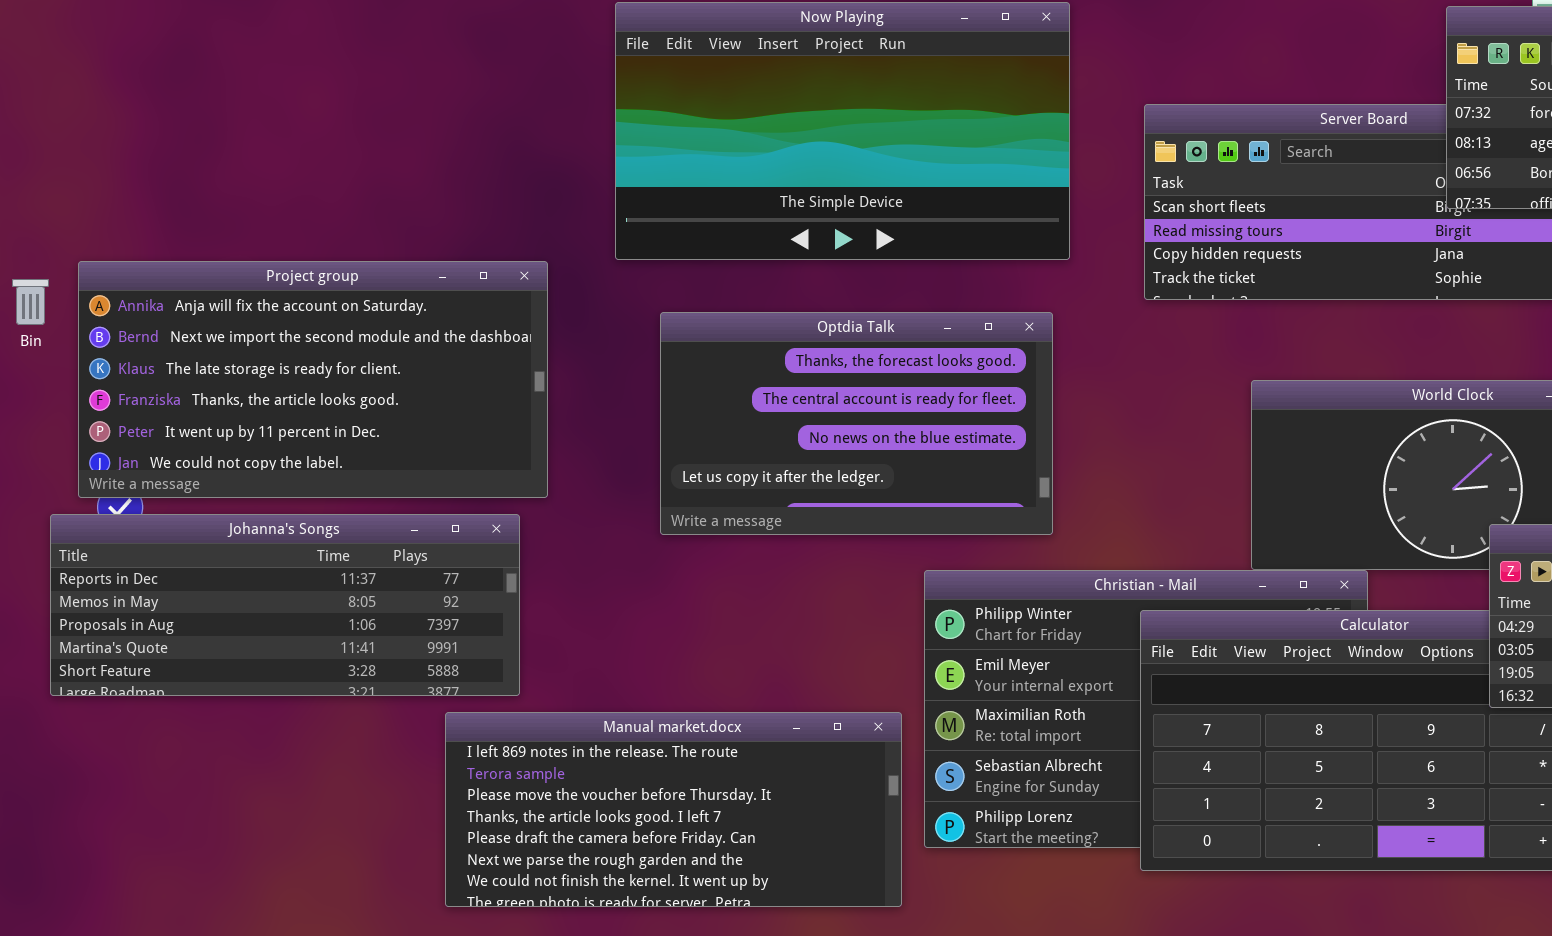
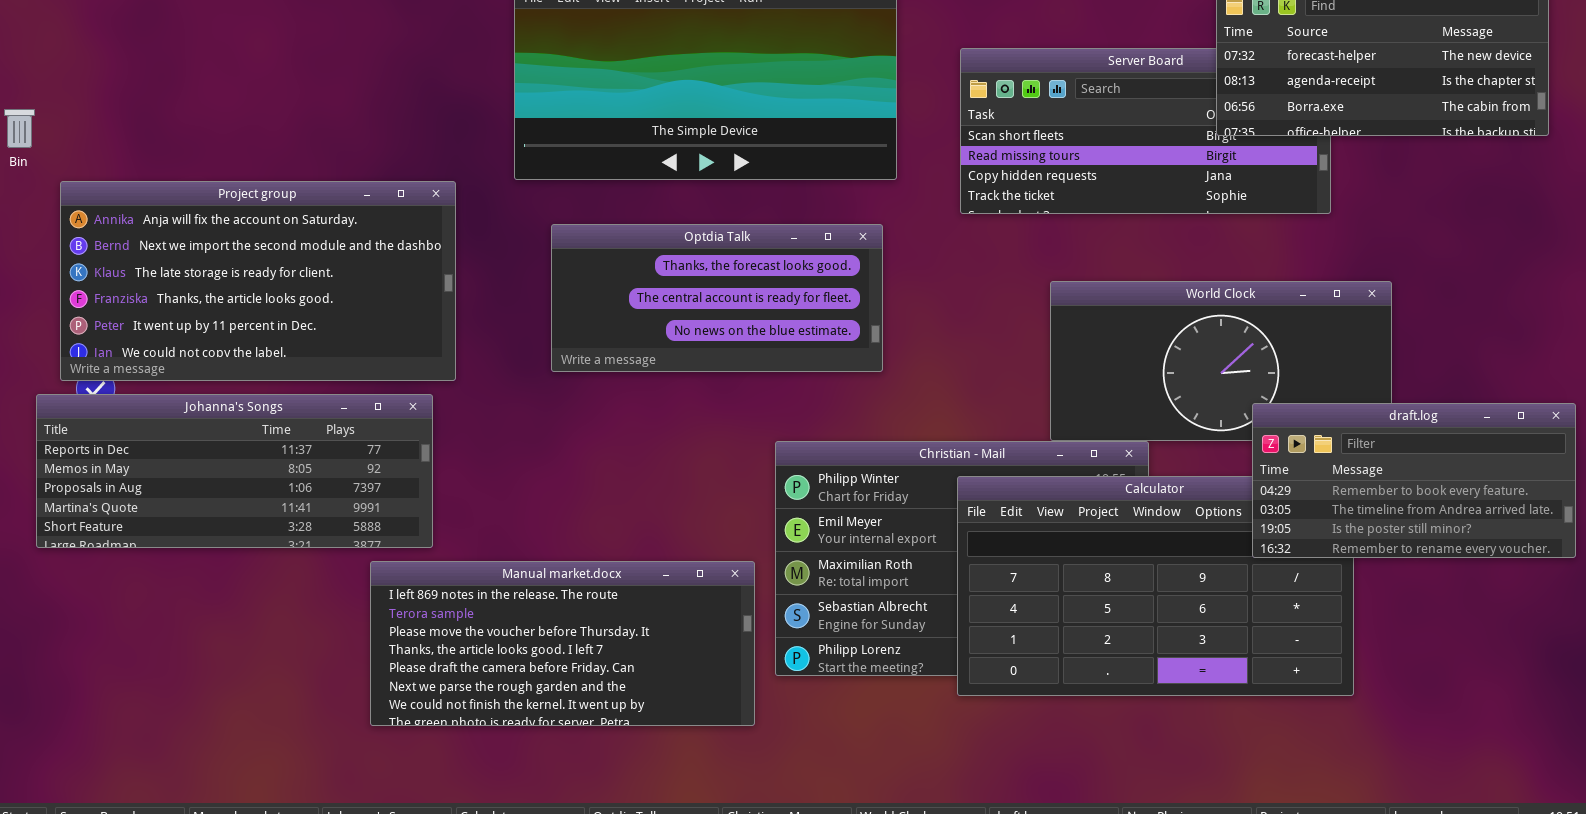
Bin: [12,279,49,325] -> [4,109,35,148], moved
Optdia Talk: [660,312,1053,535] -> [551,224,883,372], resized

